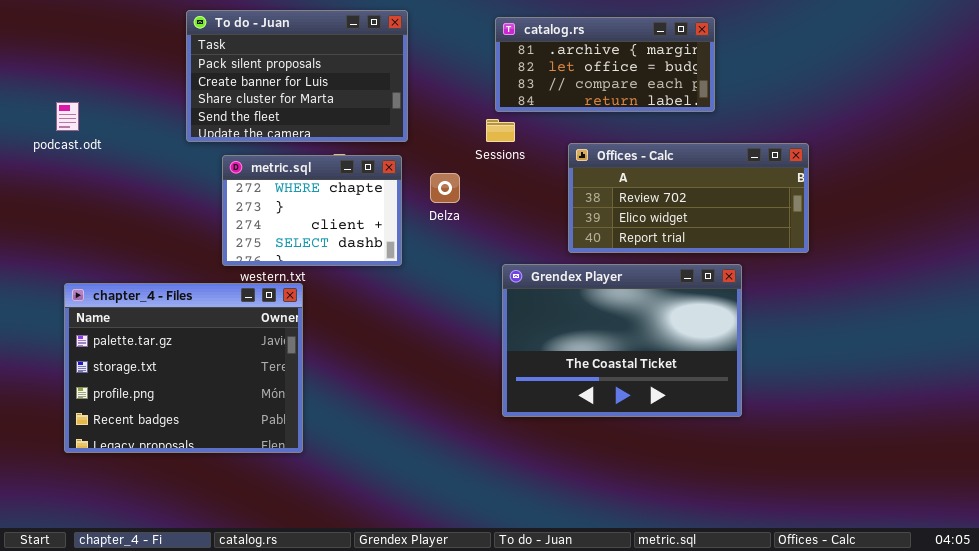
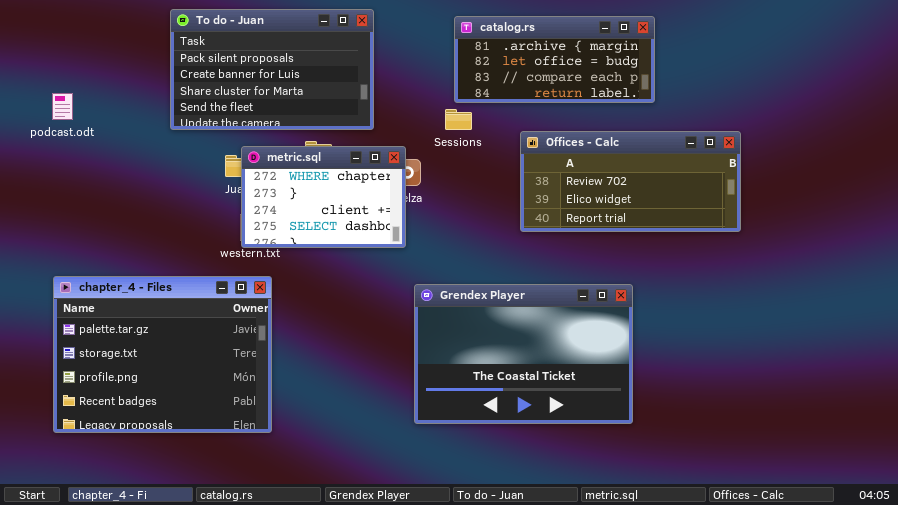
metric.sql: [222,155,402,266] -> [241,146,406,248], moved
Grendex Player: [502,264,742,417] -> [414,284,633,424], moved
chapter_4 - Files: [64,283,303,453] -> [53,276,272,433], moved

